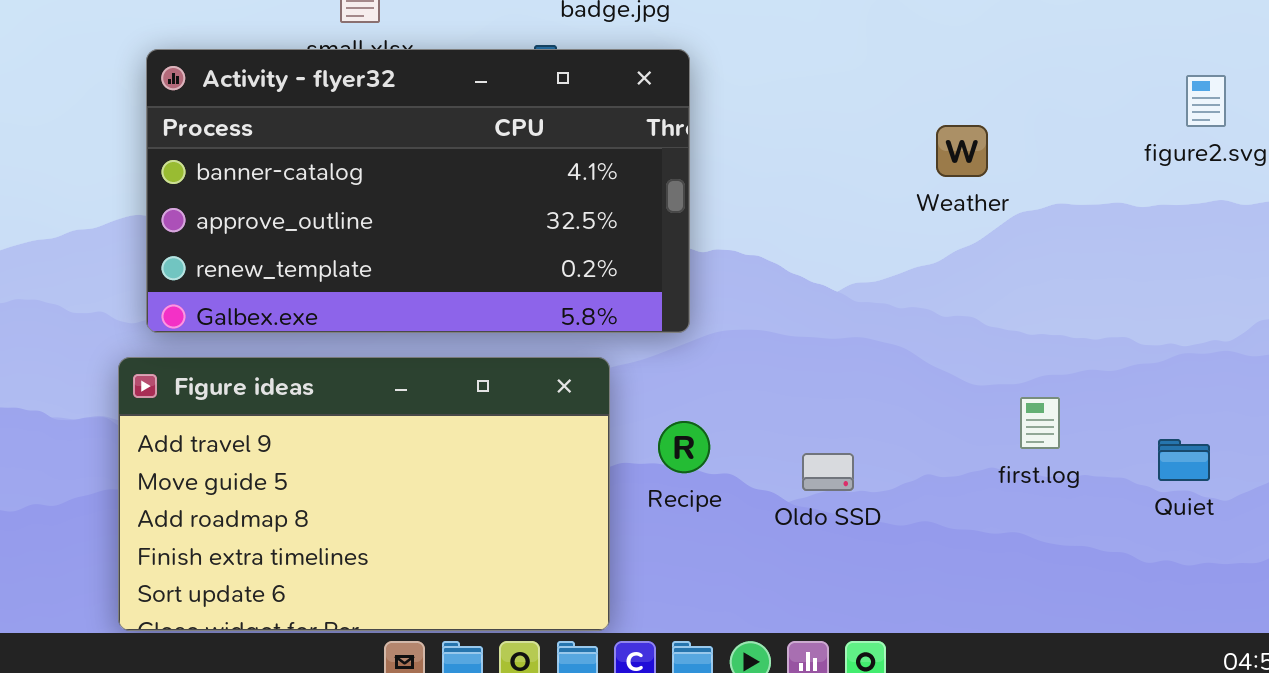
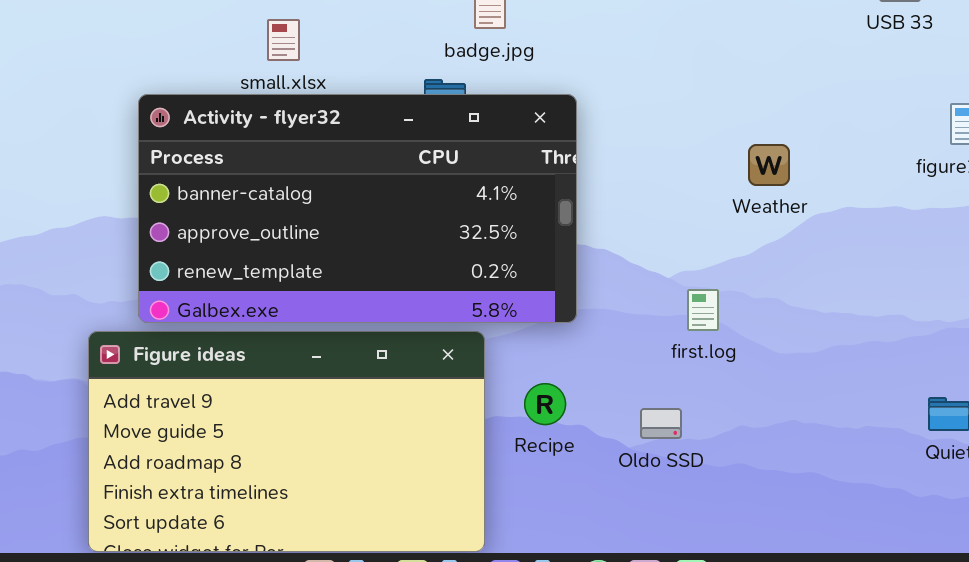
Activity - flyer32: [146,49,690,333] -> [138,94,577,323], moved
first.log: [1020,397,1060,449] -> [687,289,719,331], moved

